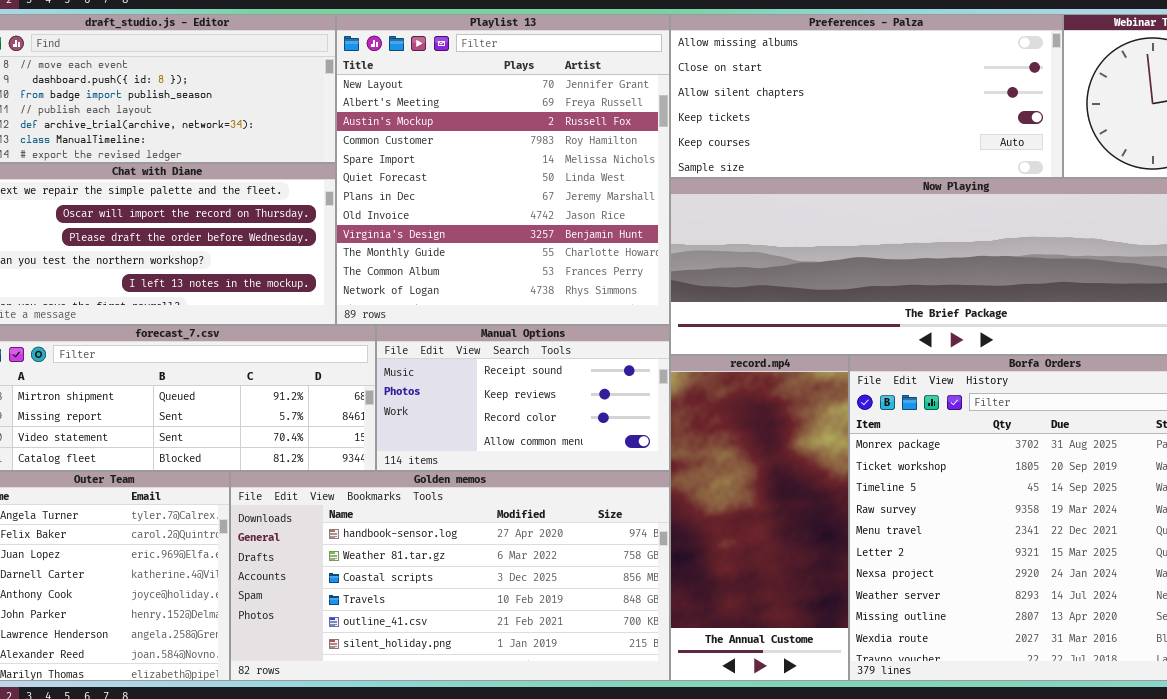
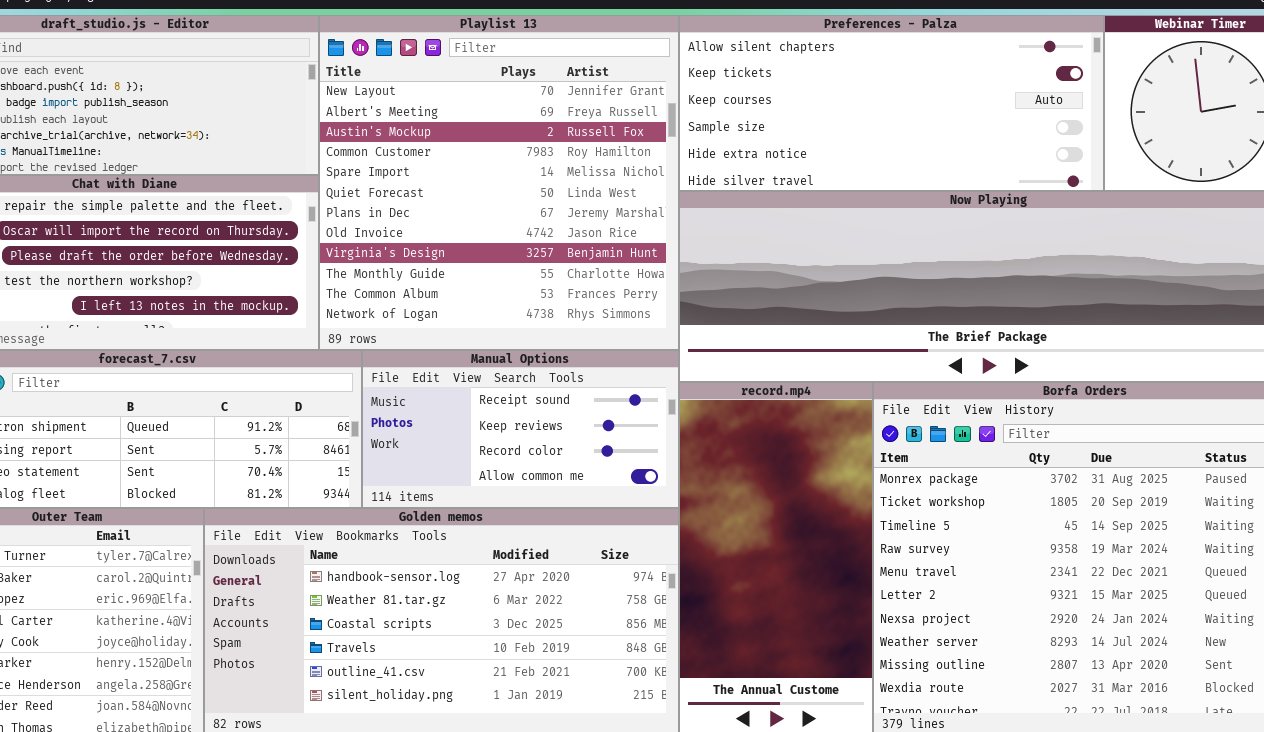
Preferences - Palza: [670,14,1063,178] -> [679,15,1104,191], scrolled down 2 rows

